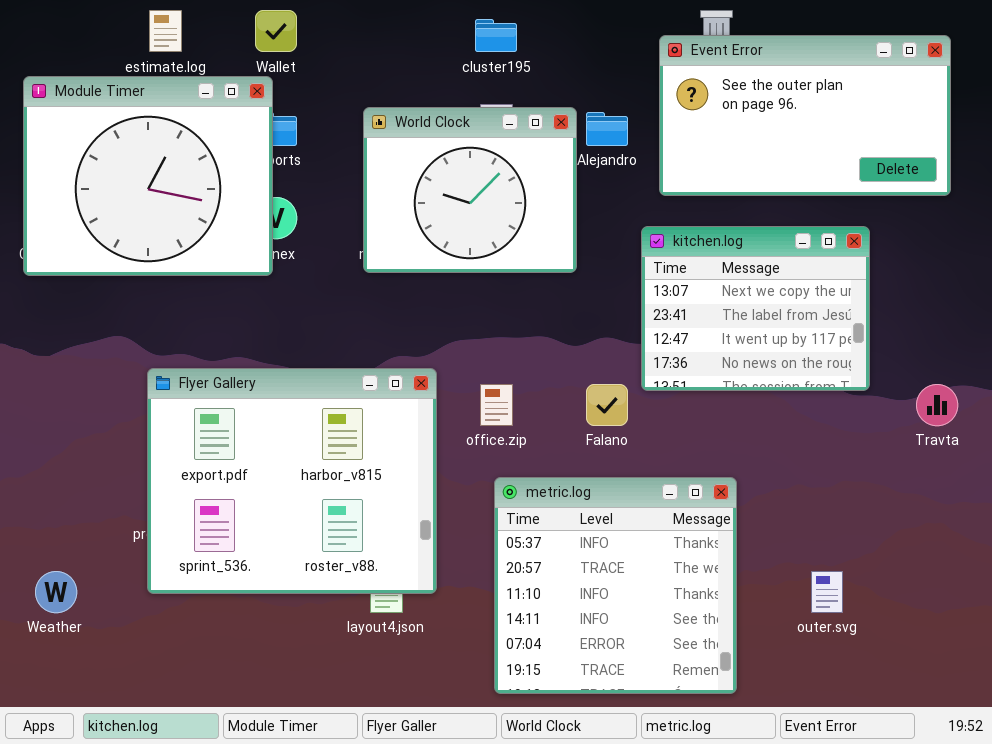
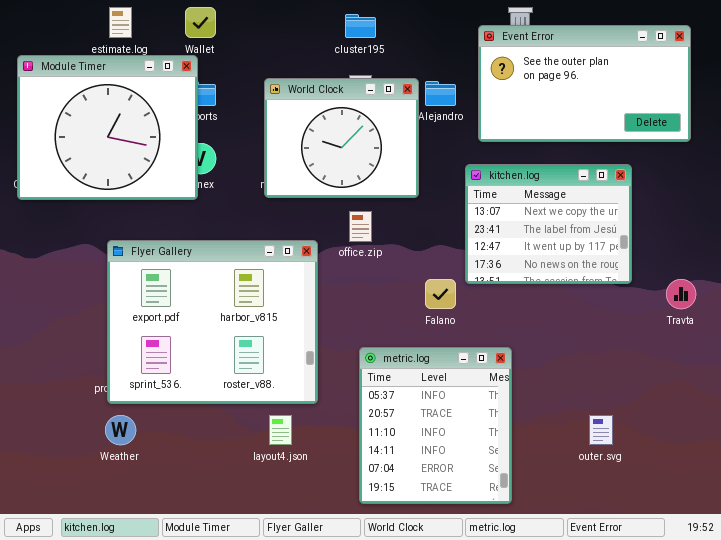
Flyer Gallery: [147,368,437,594] -> [107,240,318,404], moved
office.zip: [480,384,513,426] -> [349,211,372,242], moved
metric.log: [494,477,737,694] -> [359,347,512,504], resized
Weather: [35,571,77,613] -> [105,415,136,445], moved

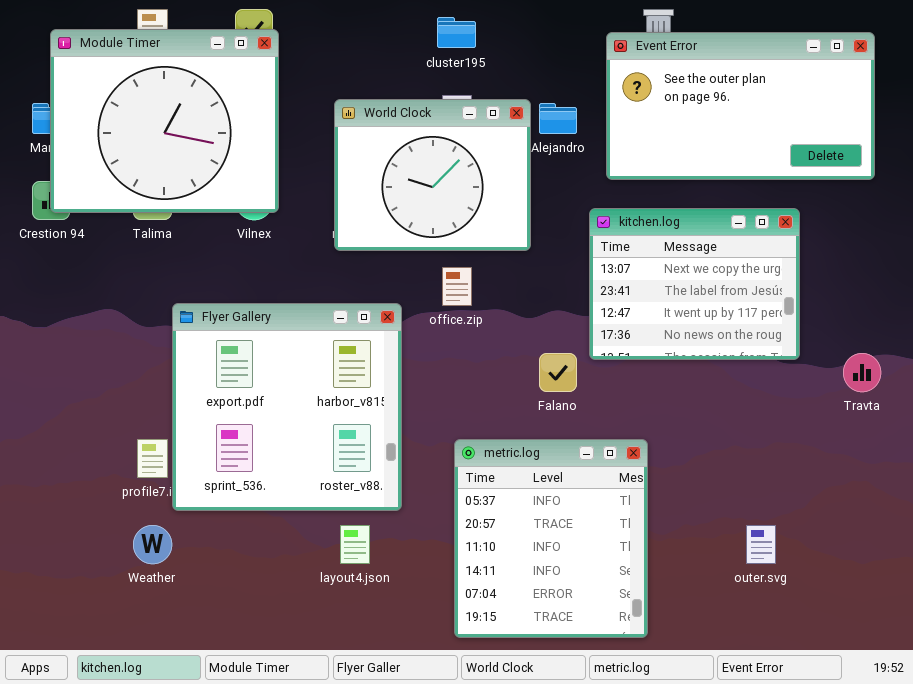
Module Timer: [17,55,198,200] -> [50,29,279,213], moved
Flyer Gallery: [107,240,318,404] -> [172,303,402,511], resized

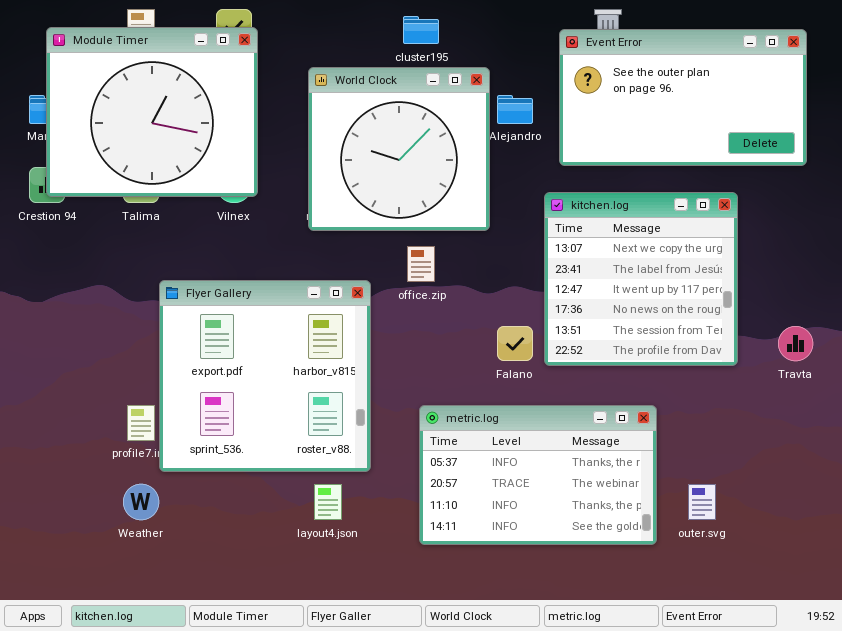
World Clock: [334,99,531,251] -> [308,67,490,231], resized
kitchen.log: [589,208,800,360] -> [544,192,738,366], resized
metric.log: [454,439,648,638] -> [419,405,657,545], resized

